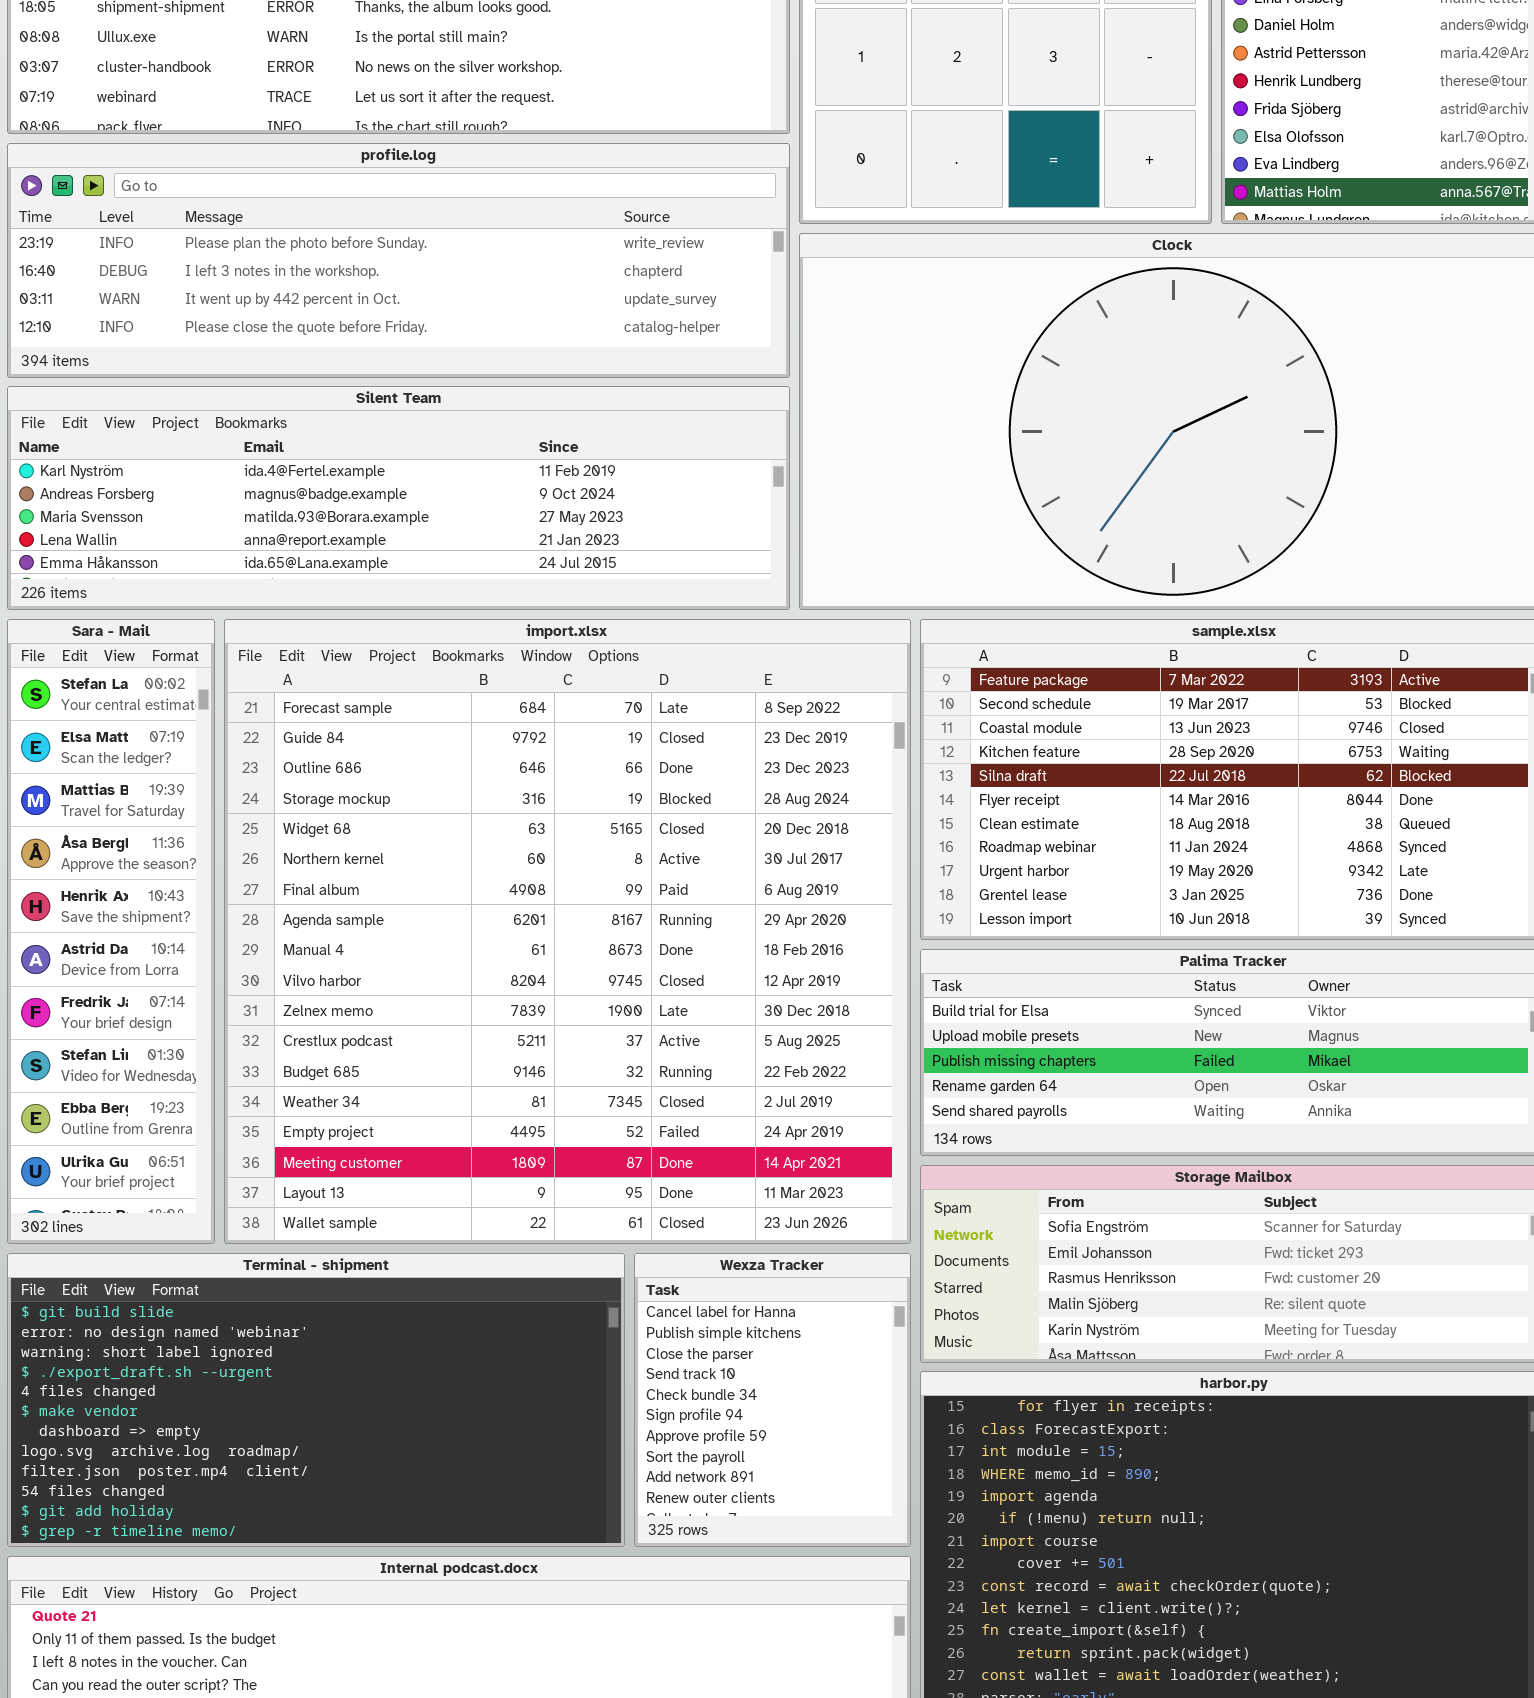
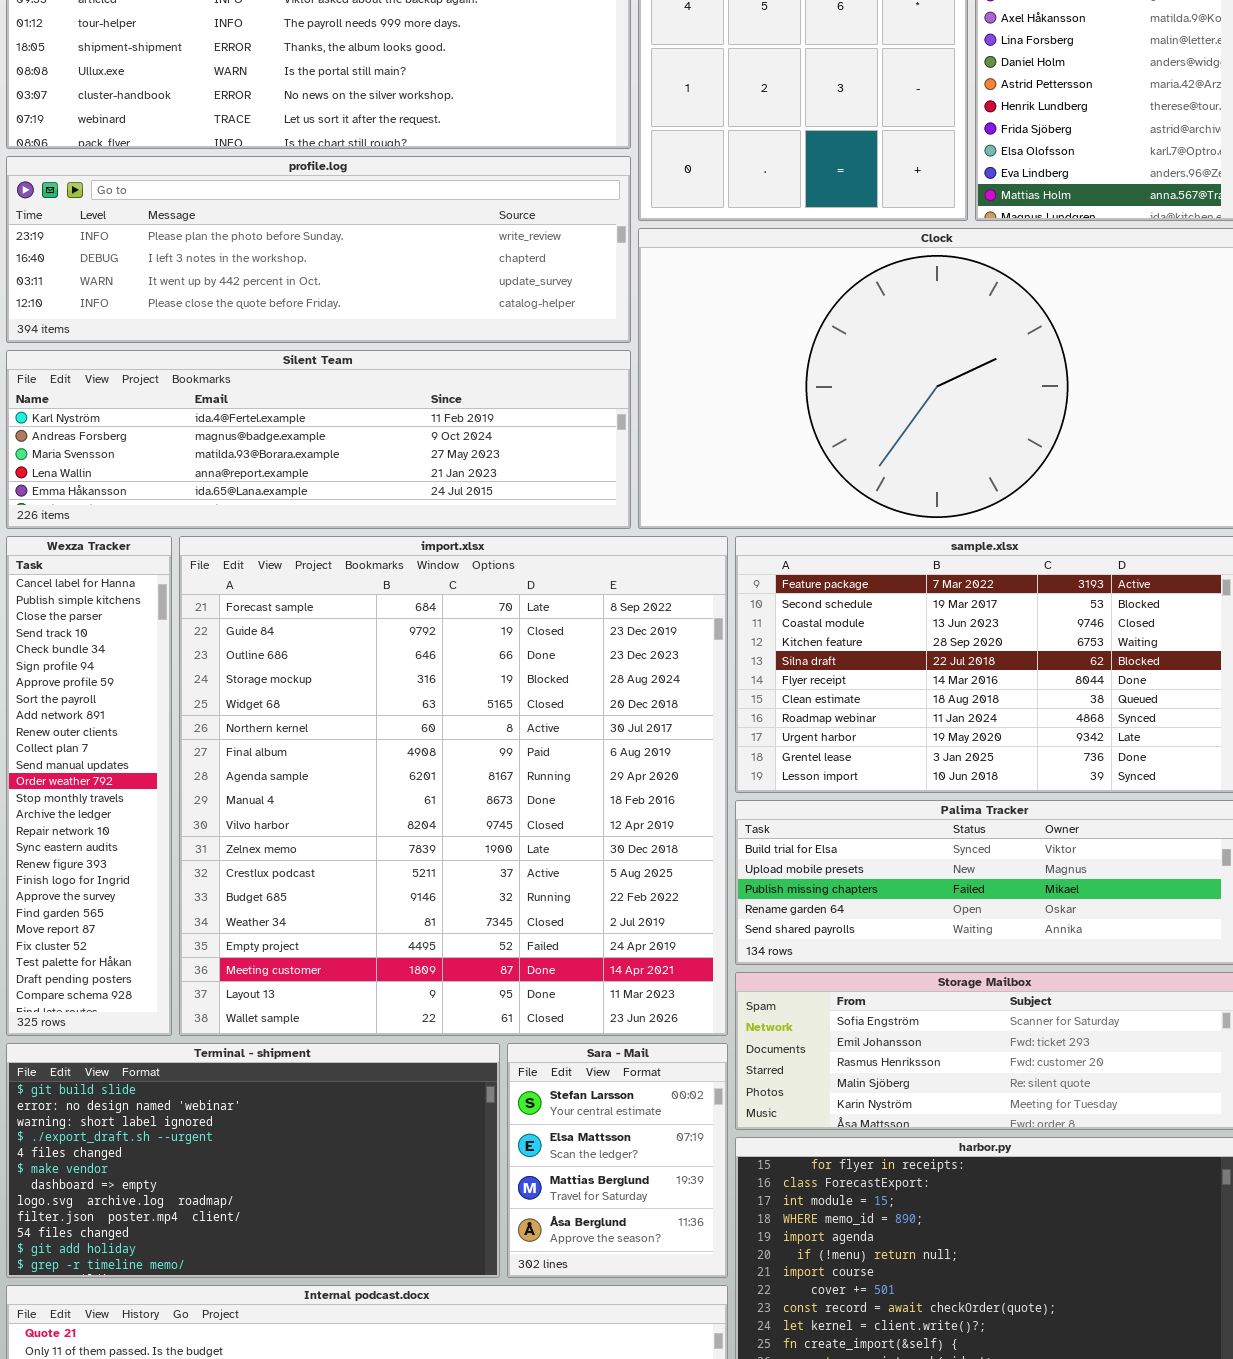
Sara - Mail: [7,619,215,1244] -> [507,1043,728,1278], moved, resized
Wexza Tracker: [634,1253,911,1547] -> [6,536,172,1036], moved, resized

